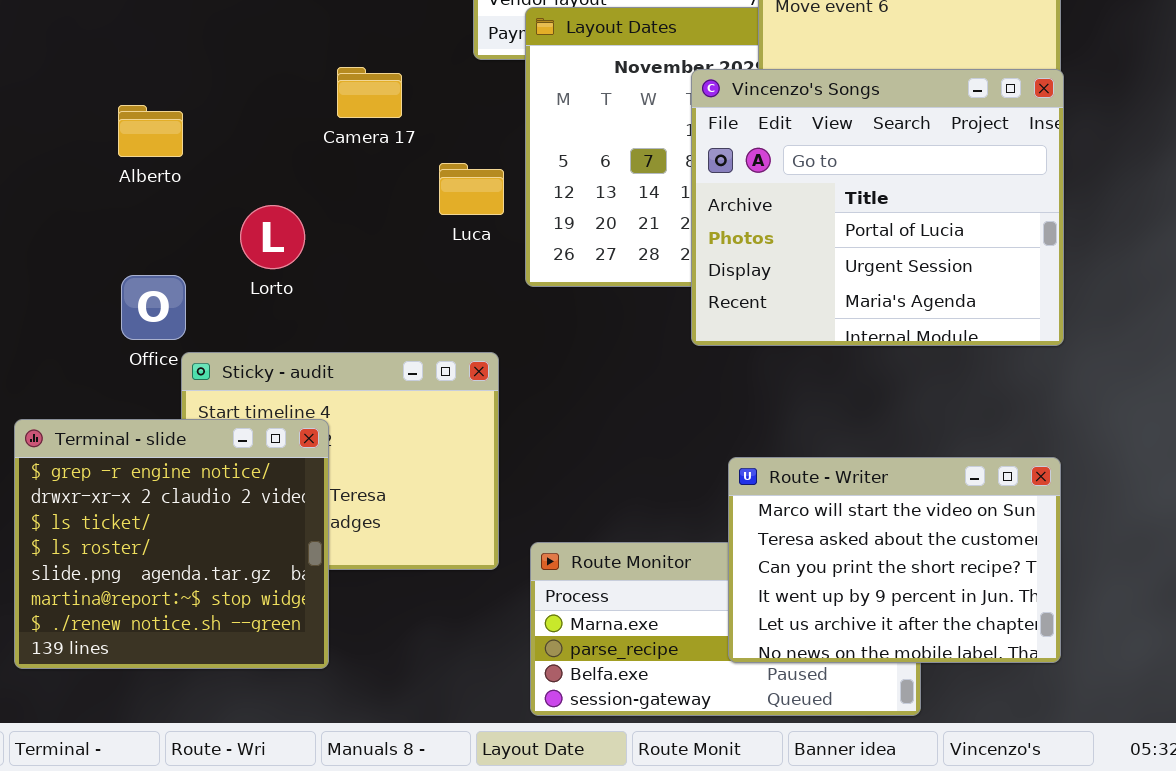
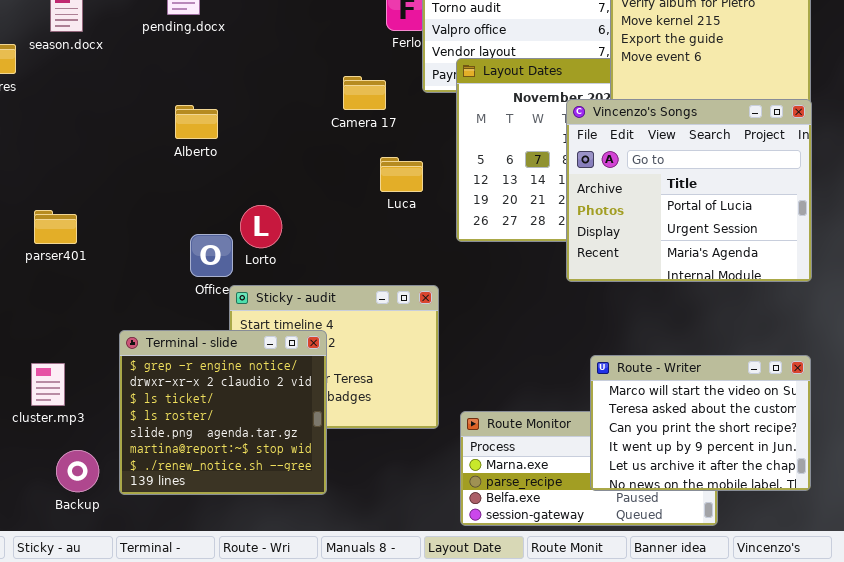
Camera 17: [337,67,402,118] -> [343,76,386,110], moved
Alberto: [118,105,183,157] -> [175,105,218,139], moved
Luca: [439,163,504,215] -> [380,157,423,192], moved
Lorto: [240,205,305,269] -> [240,205,282,248], moved

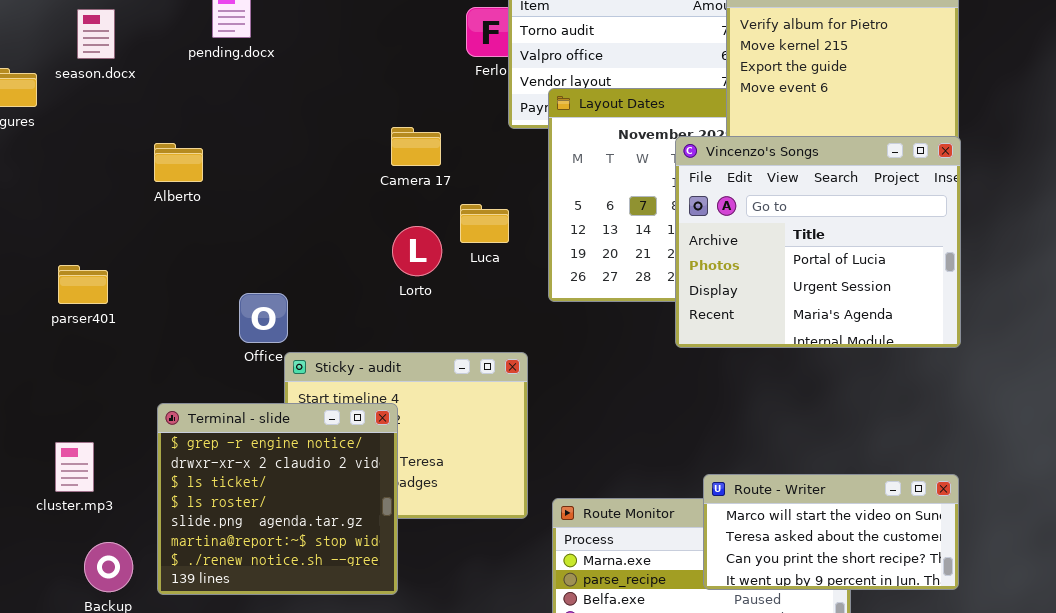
Camera 17: [343,76,386,110] -> [391,127,441,166], moved
Alberto: [175,105,218,139] -> [154,143,203,182], moved
Lorto: [240,205,282,248] -> [392,226,442,276], moved
Route - Writer: [590,355,811,491] -> [703,474,959,590], resized

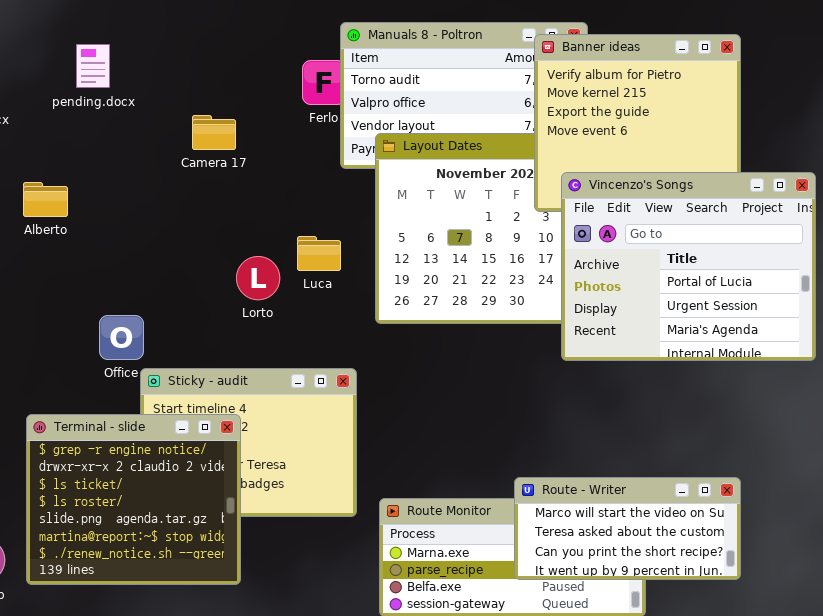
Camera 17: [391,127,441,166] -> [192,115,236,150], moved
Vincenzo's Songs: [675,136,961,348] -> [561,172,816,361], moved

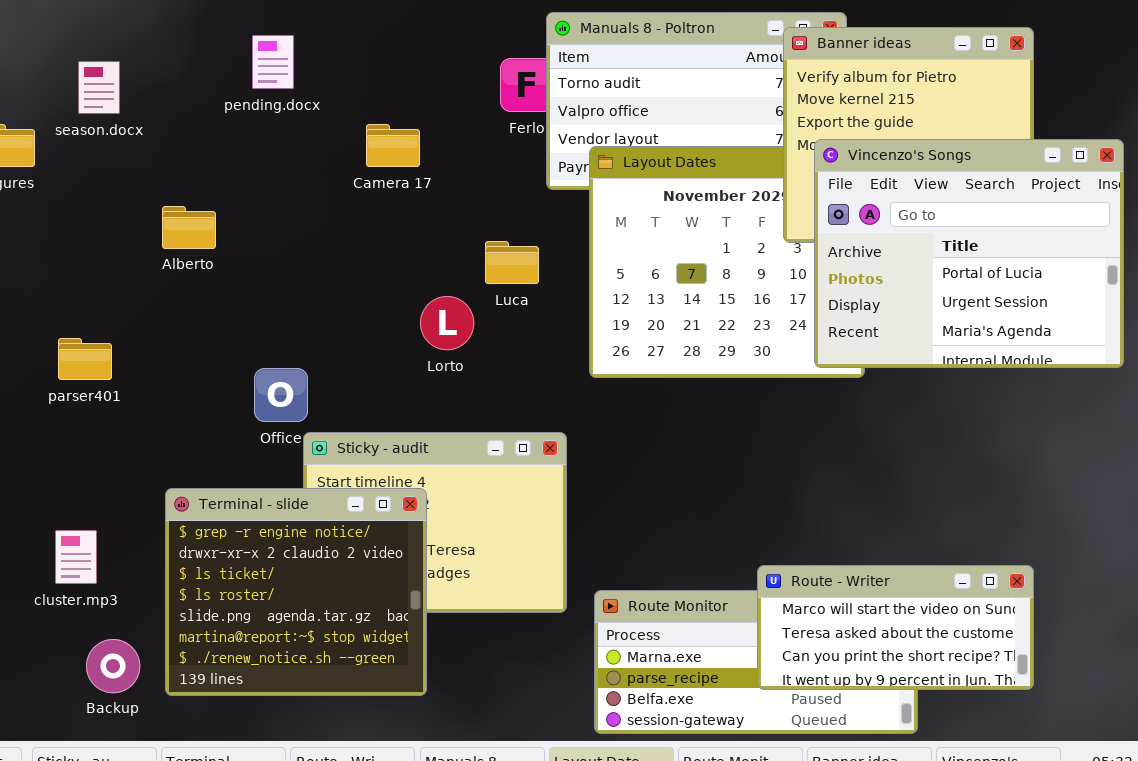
pending.docx: [76,44,110,88] -> [252,35,294,89], moved
Vincenzo's Songs: [561,172,816,361] -> [814,139,1124,368], moved
Luca: [297,236,341,271] -> [485,241,539,284], moved

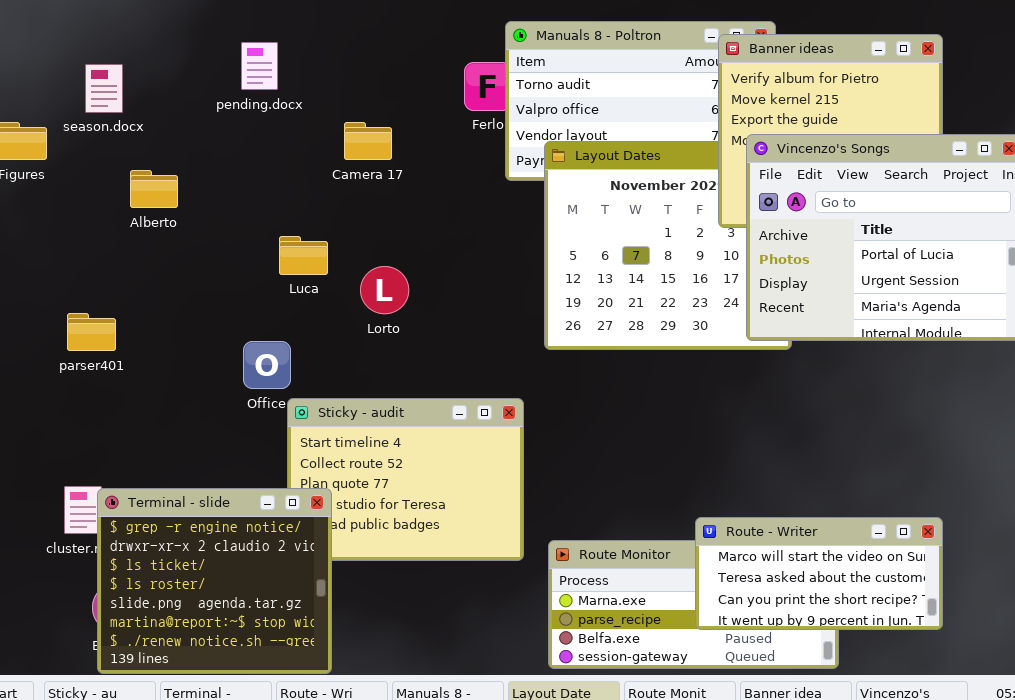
Alberto: [162,206,216,249] -> [130,170,178,208], moved
Luca: [485,241,539,284] -> [279,236,328,275], moved
Lorto: [420,296,474,350] -> [360,266,409,314], moved
Terminal - slide: [165,488,427,696] -> [97,488,332,674], moved

